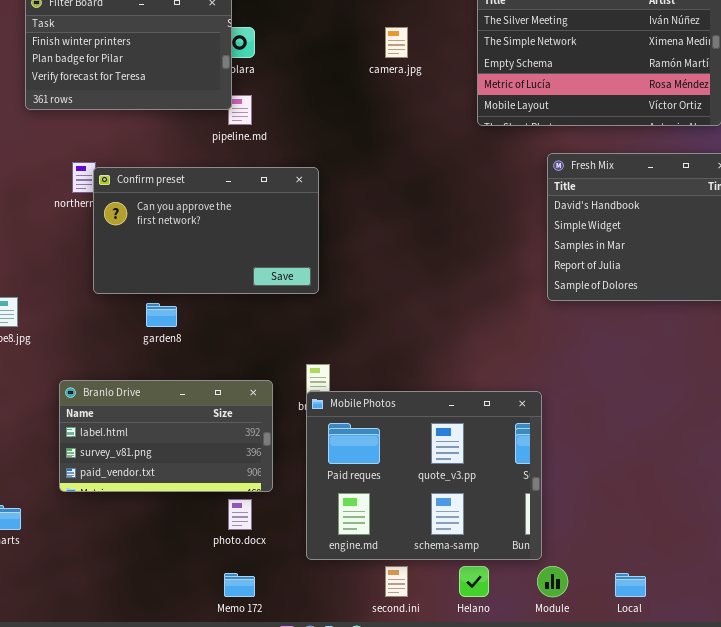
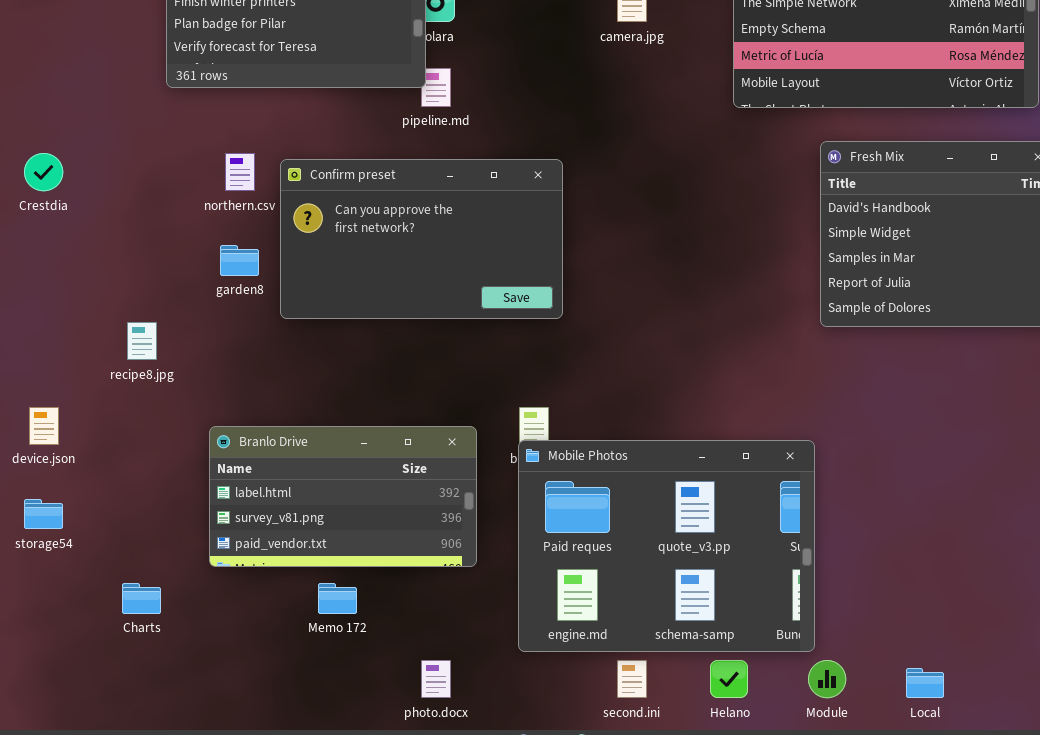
Confirm preset: [93,167,319,294] -> [280,159,563,319], moved
garden8: [146,303,177,327] -> [220,245,259,276], moved
photo.docx: [228,499,252,530] -> [421,660,451,698], moved
Memo 172: [224,573,255,597] -> [318,583,357,614], moved

